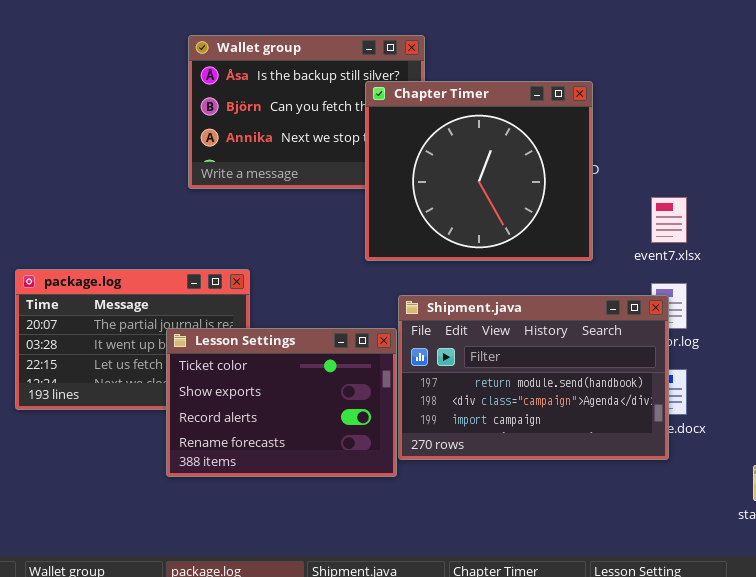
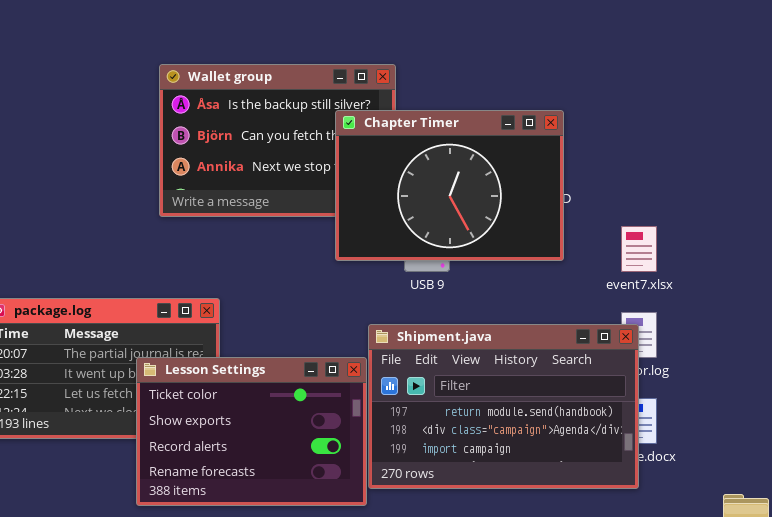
Chapter Timer: [365,81,593,261] -> [335,110,564,261], resized

